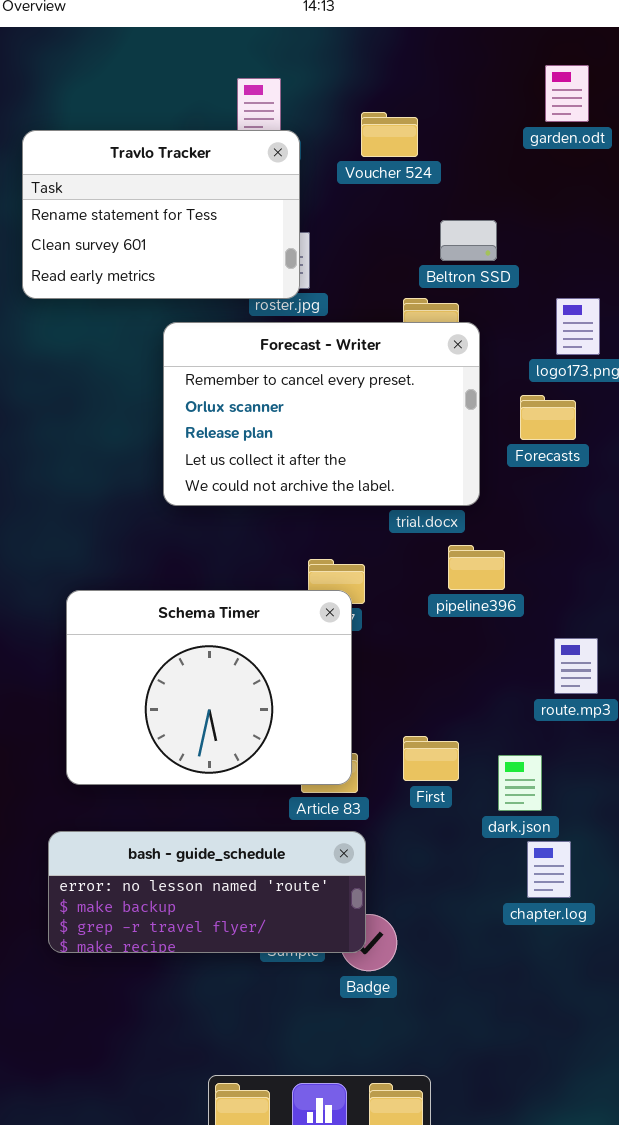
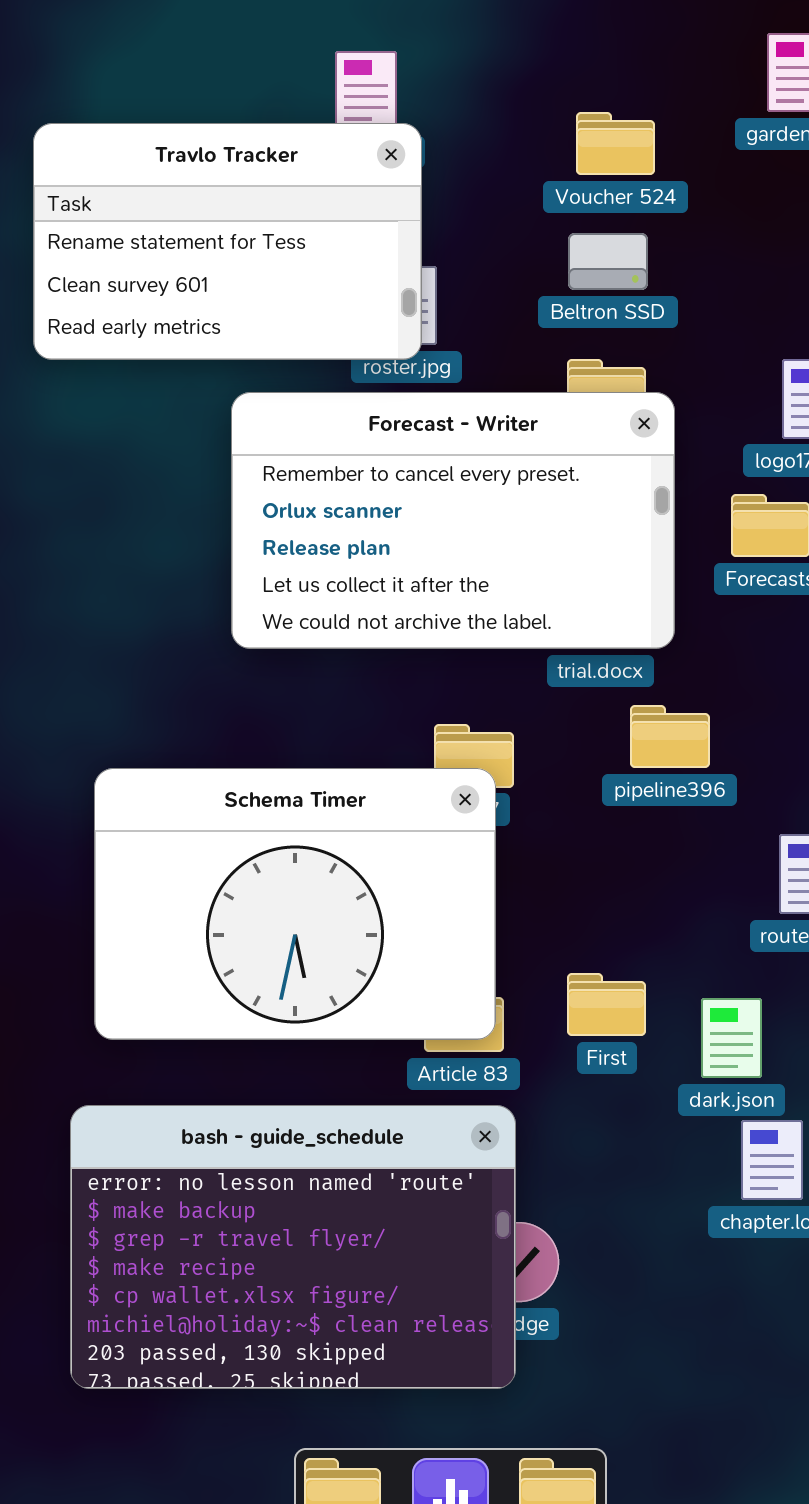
Voucher 524: [361,112,418,157] -> [576,112,655,175], moved
Beltron SSD: [440,220,497,261] -> [568,233,648,290], moved
bash - guide_schedule: [48,831,366,953] -> [70,1105,516,1389], resized

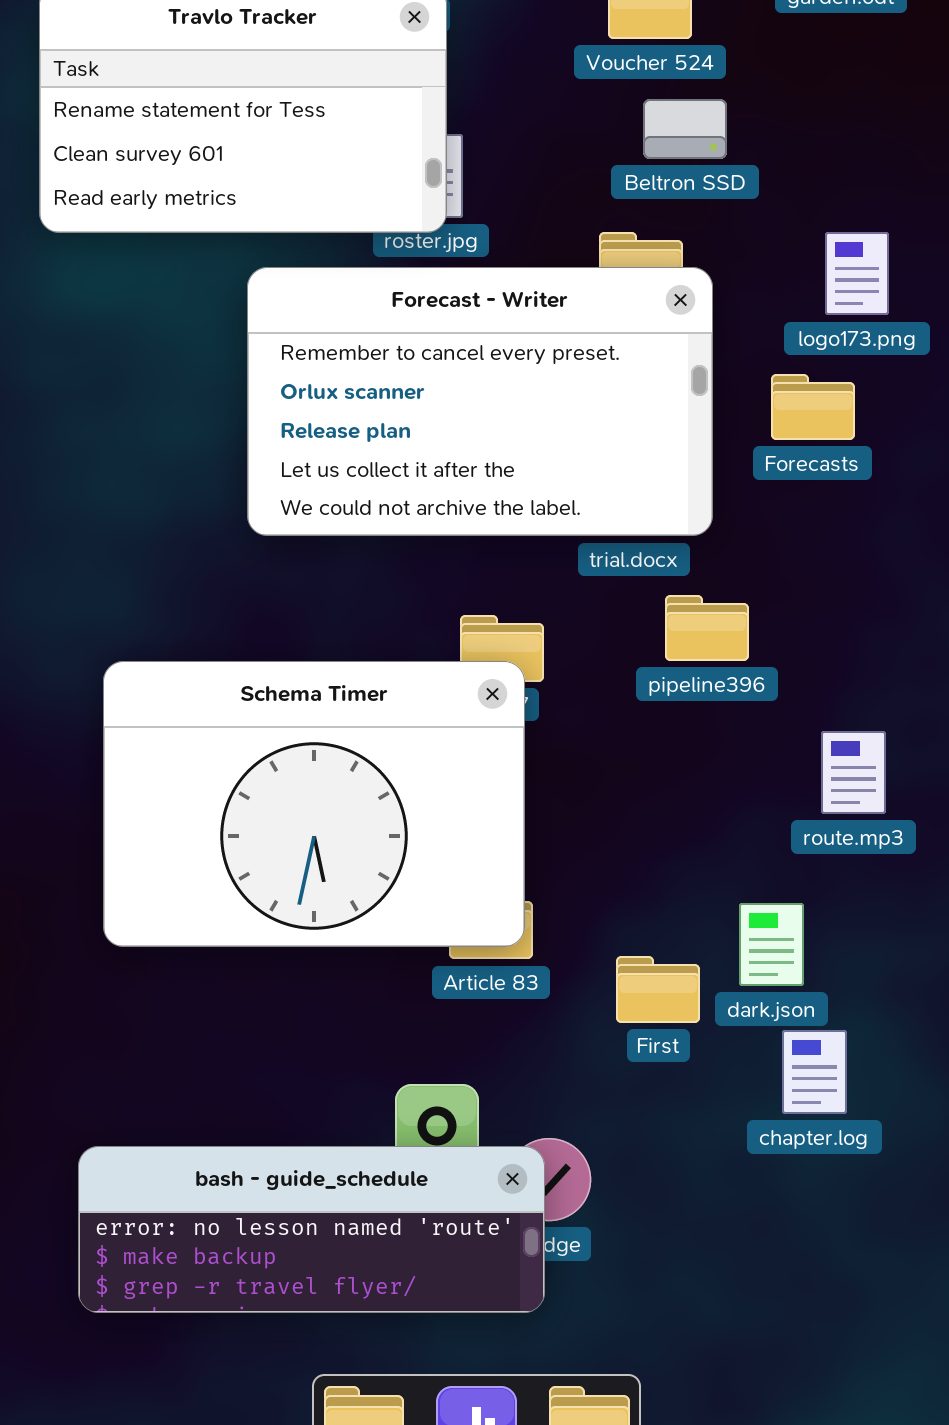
Beltron SSD: [568,233,648,290] -> [643,99,727,159], moved
First: [567,973,646,1036] -> [616,956,700,1023], moved
bash - guide_schedule: [70,1105,516,1389] -> [78,1146,545,1313], resized

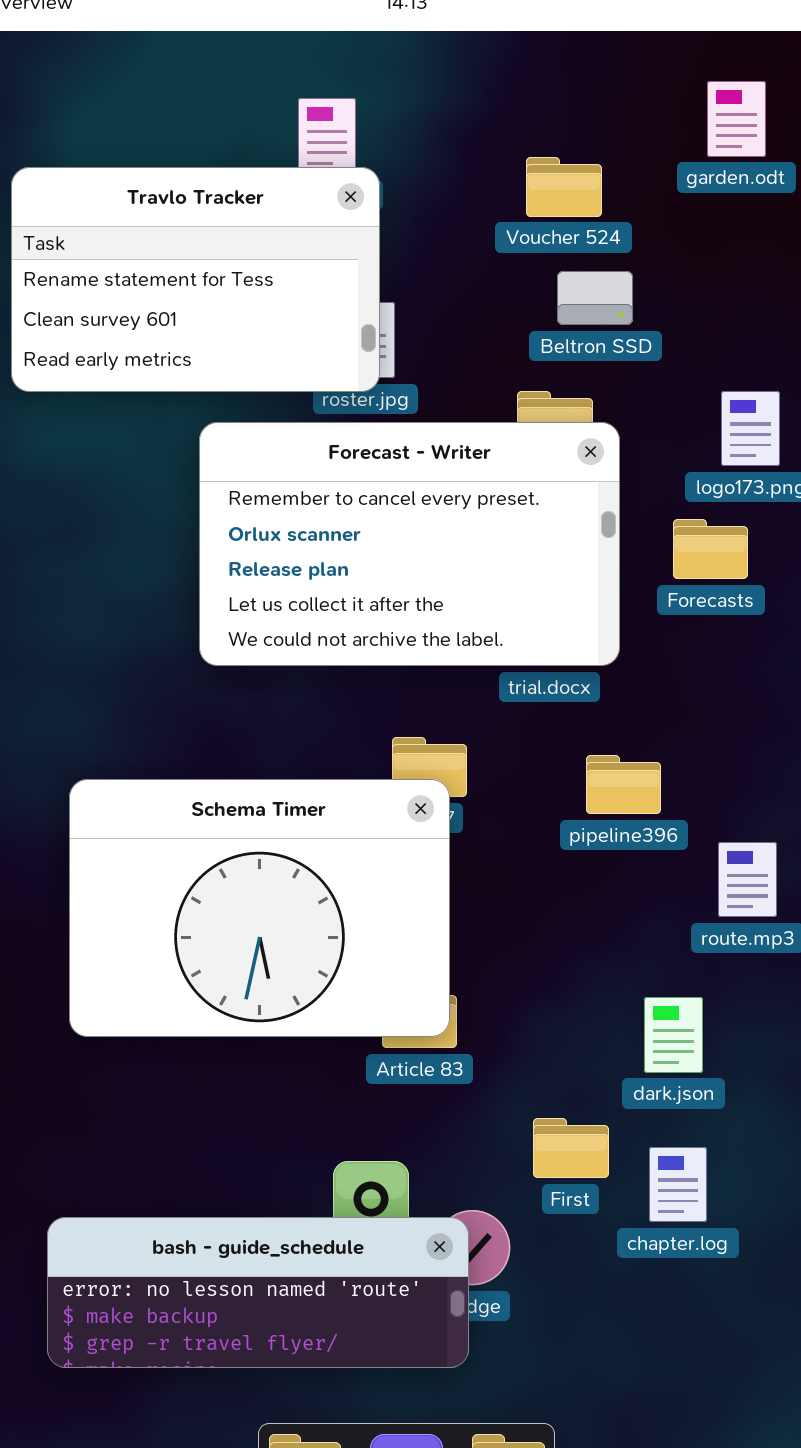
pipeline396: [665,595,749,661] -> [586,755,661,814], moved
First: [616,956,700,1023] -> [533,1118,609,1178], moved
chapter.log: [782,1030,847,1114] -> [649,1147,707,1222], moved

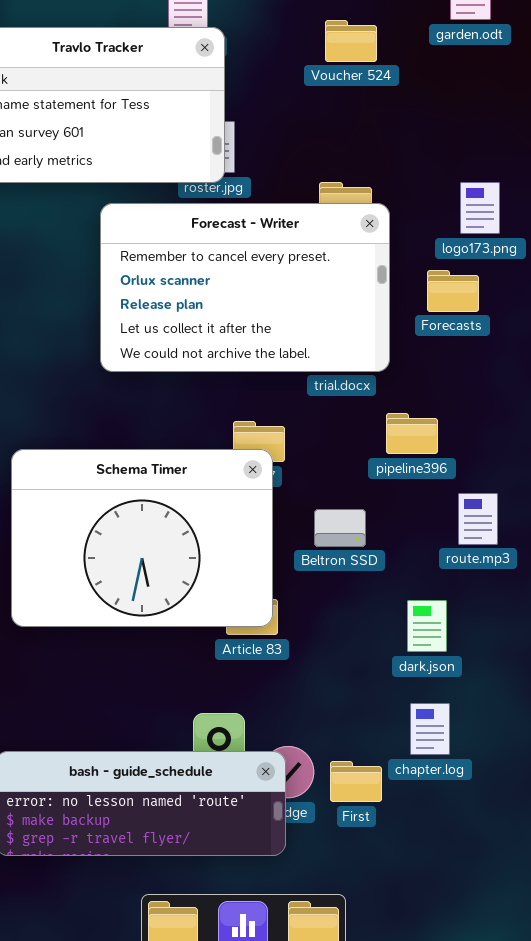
Beltron SSD: [557,271,633,325] -> [314,509,366,547], moved
pipeline396: [586,755,661,814] -> [386,413,438,454], moved
First: [533,1118,609,1178] -> [330,761,382,802], moved

